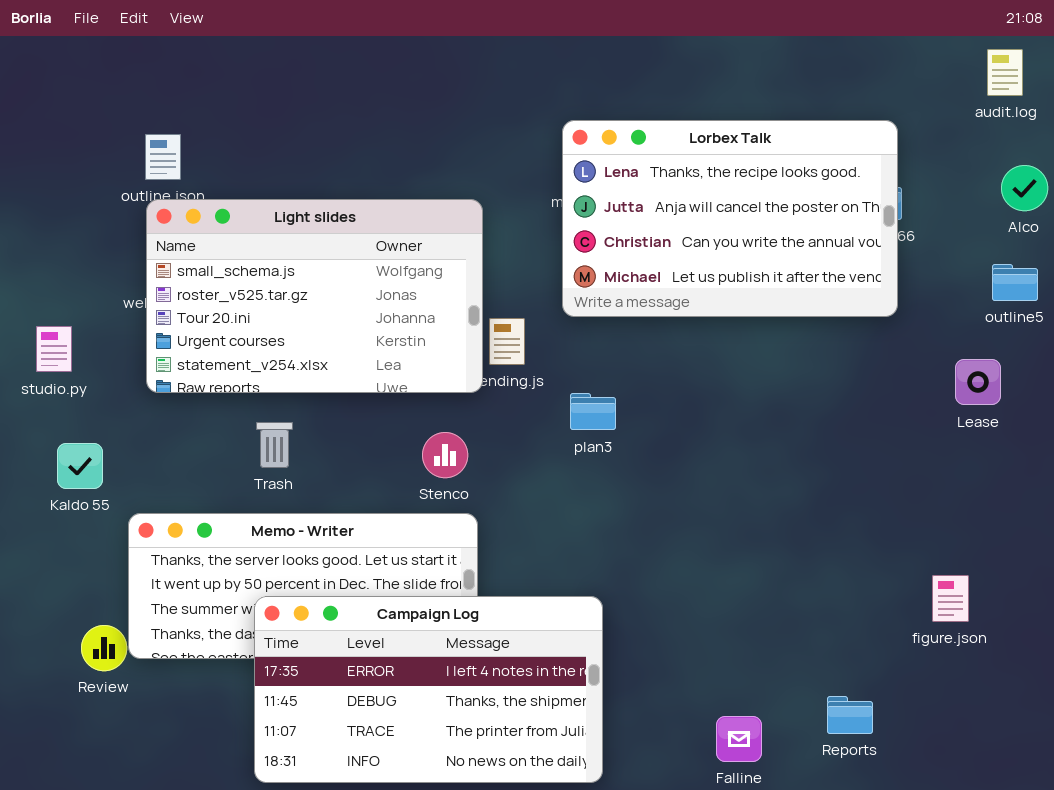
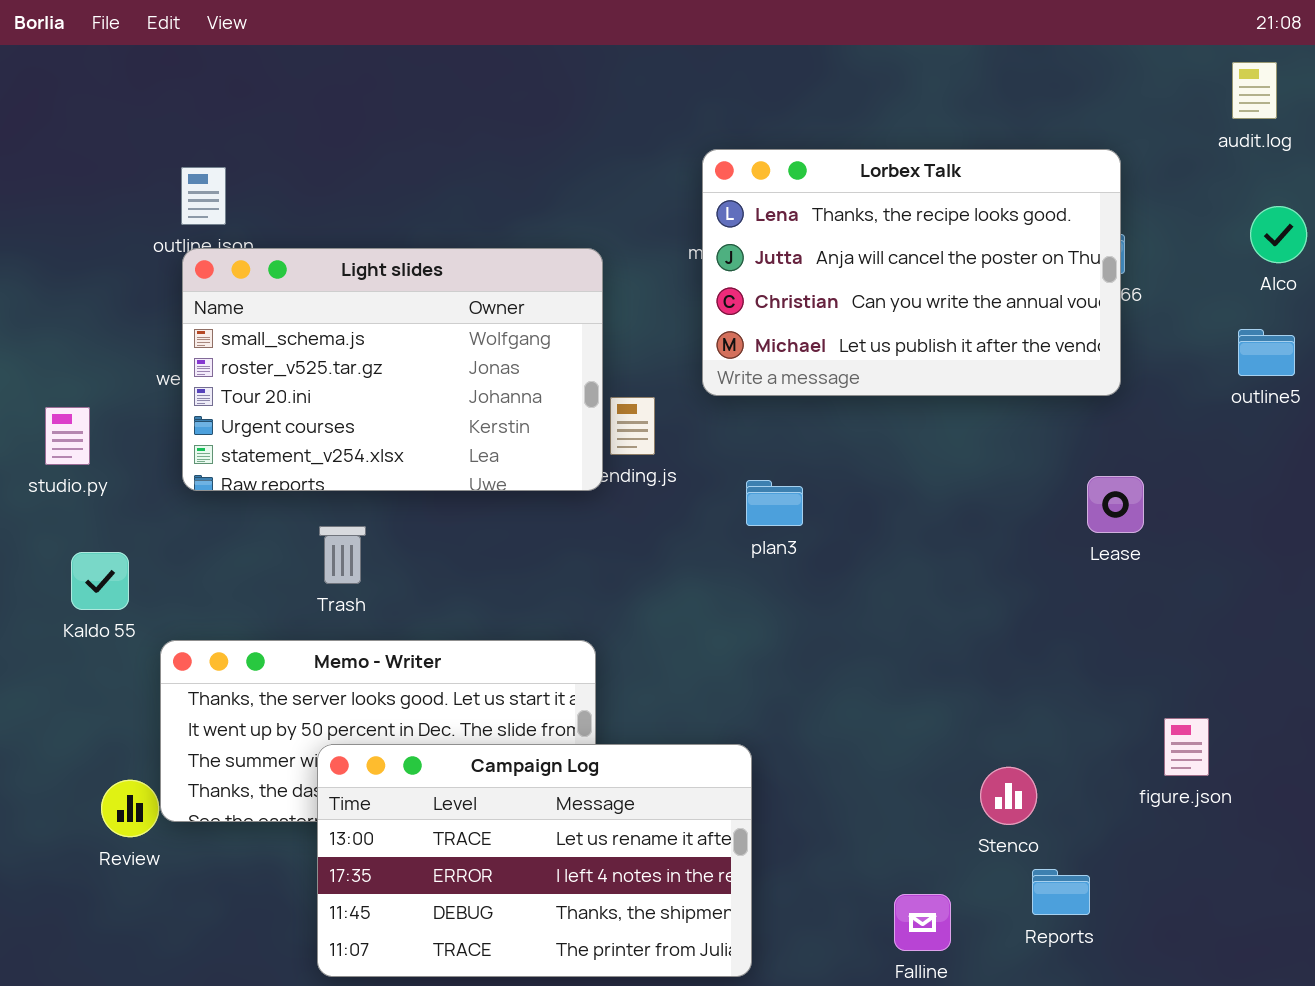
Lease: [955,359,1001,405] -> [1087,476,1144,533], moved
plan3: [570,393,616,430] -> [746,480,803,526], moved
Stenco: [422,432,468,478] -> [980,767,1037,825], moved
Campaign Log: [254,596,603,783] -> [317,744,752,977], scrolled up 1 row

